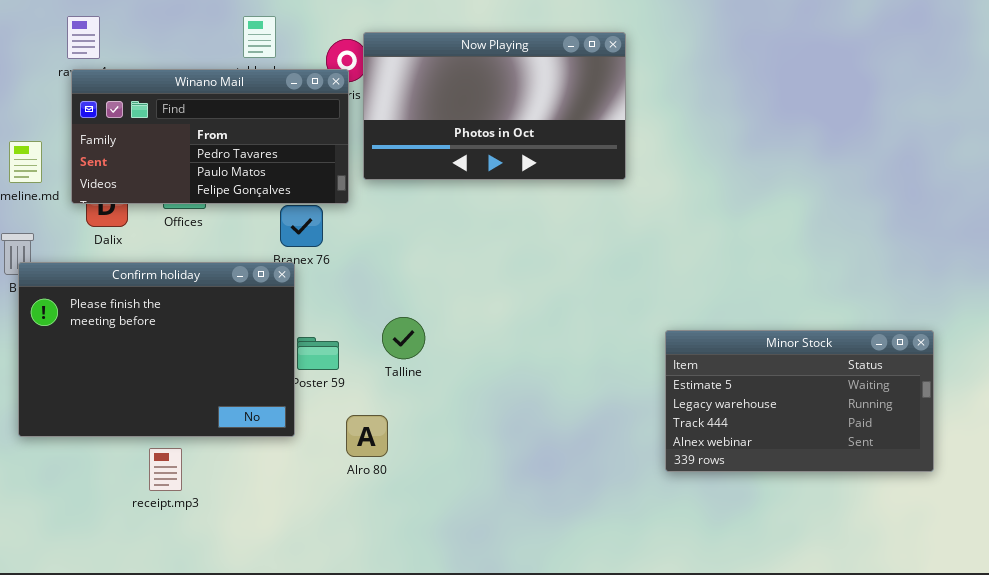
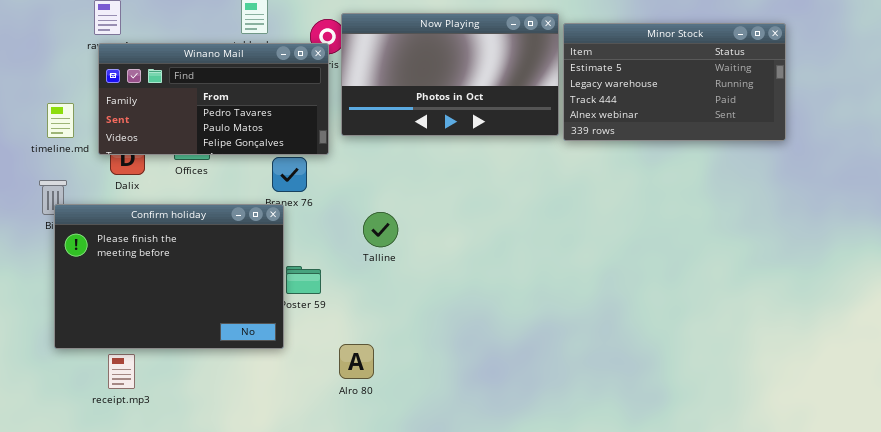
Talline: [382,317,425,359] -> [363,212,398,247], moved
Minor Stock: [665,330,934,472] -> [563,23,786,141], moved
Alro 80: [346,415,388,457] -> [339,344,374,379], moved
receipt.mp3: [149,448,182,491] -> [108,354,135,389], moved

